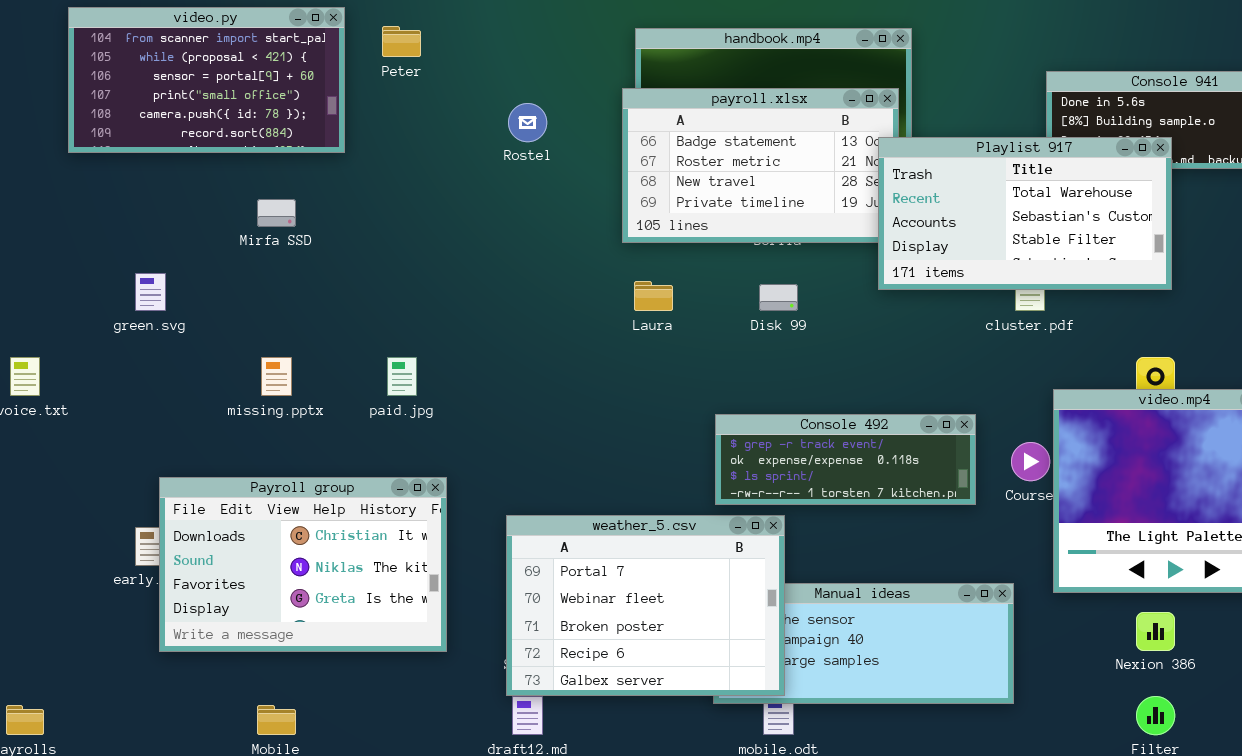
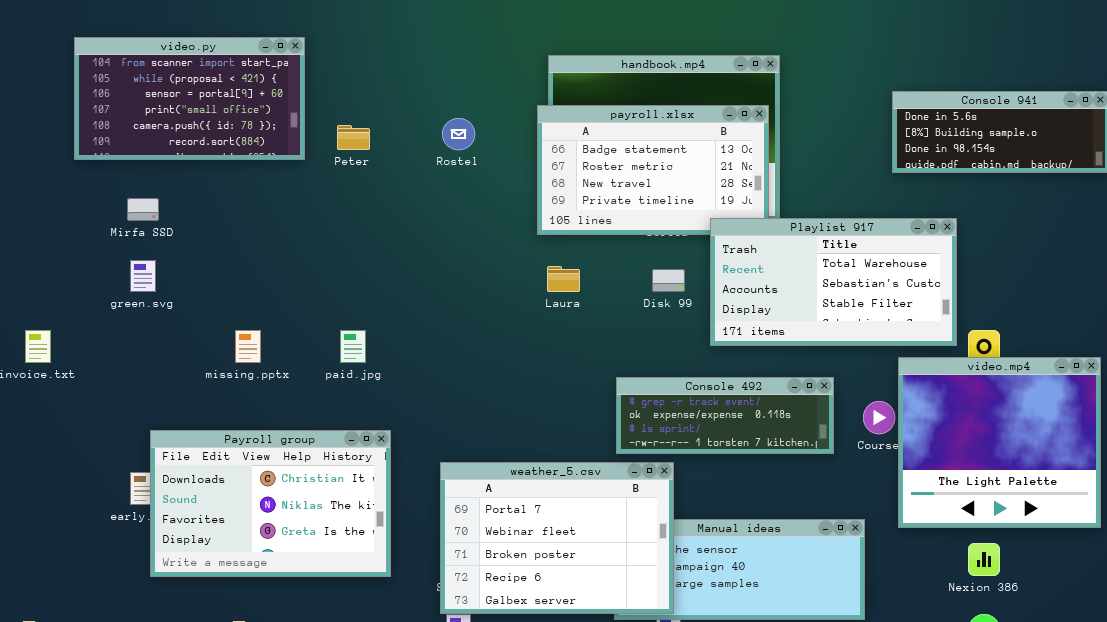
Peter: [382,26,421,57] -> [337,125,370,150], moved
Playlist 917: [878,137,1172,290] -> [710,218,957,346], moved
Mirfa SSD: [257,199,296,227] -> [127,198,159,221], moved

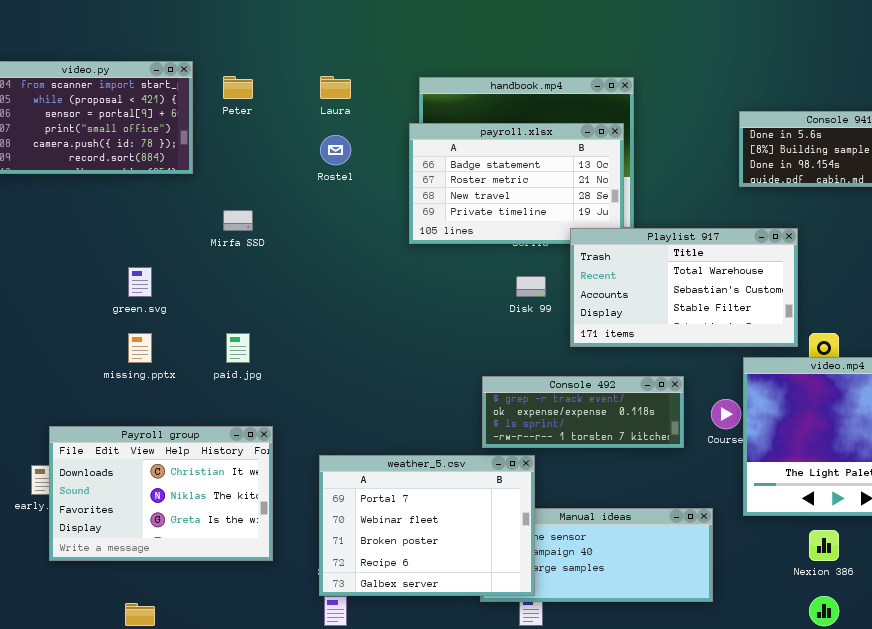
Peter: [337,125,370,150] -> [223,76,253,99], moved
Mirfa SSD: [127,198,159,221] -> [223,210,253,231], moved
green.svg: [130,260,156,292] -> [128,267,152,297], moved
Laura: [547,266,580,292] -> [320,76,351,99], moved

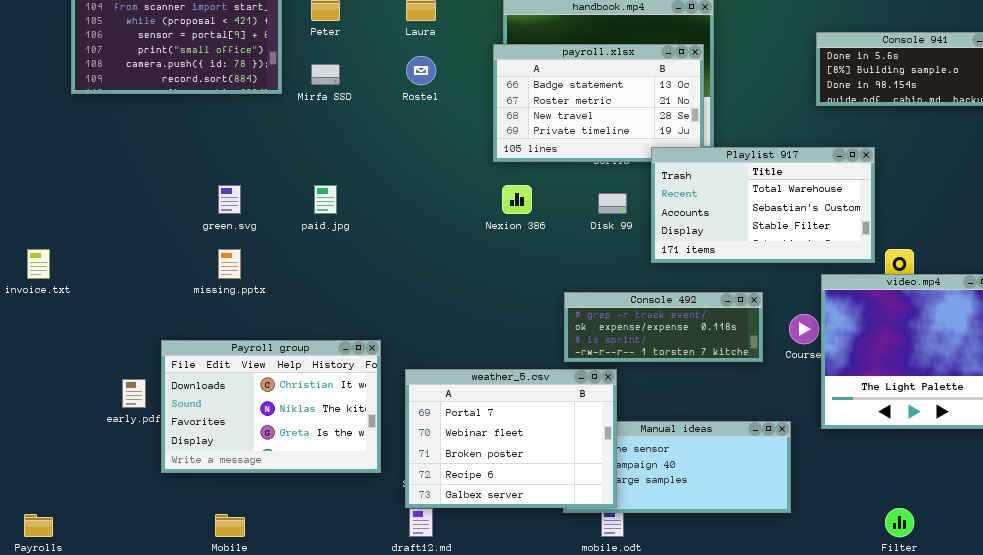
Mirfa SSD: [223,210,253,231] -> [311,64,340,85], moved
paid.jpg: [226,333,250,363] -> [314,185,337,214], moved
Payroll group: [49,426,273,561] -> [161,340,381,473], moved
Nexion 386: [809,530,839,561] -> [502,185,532,214], moved

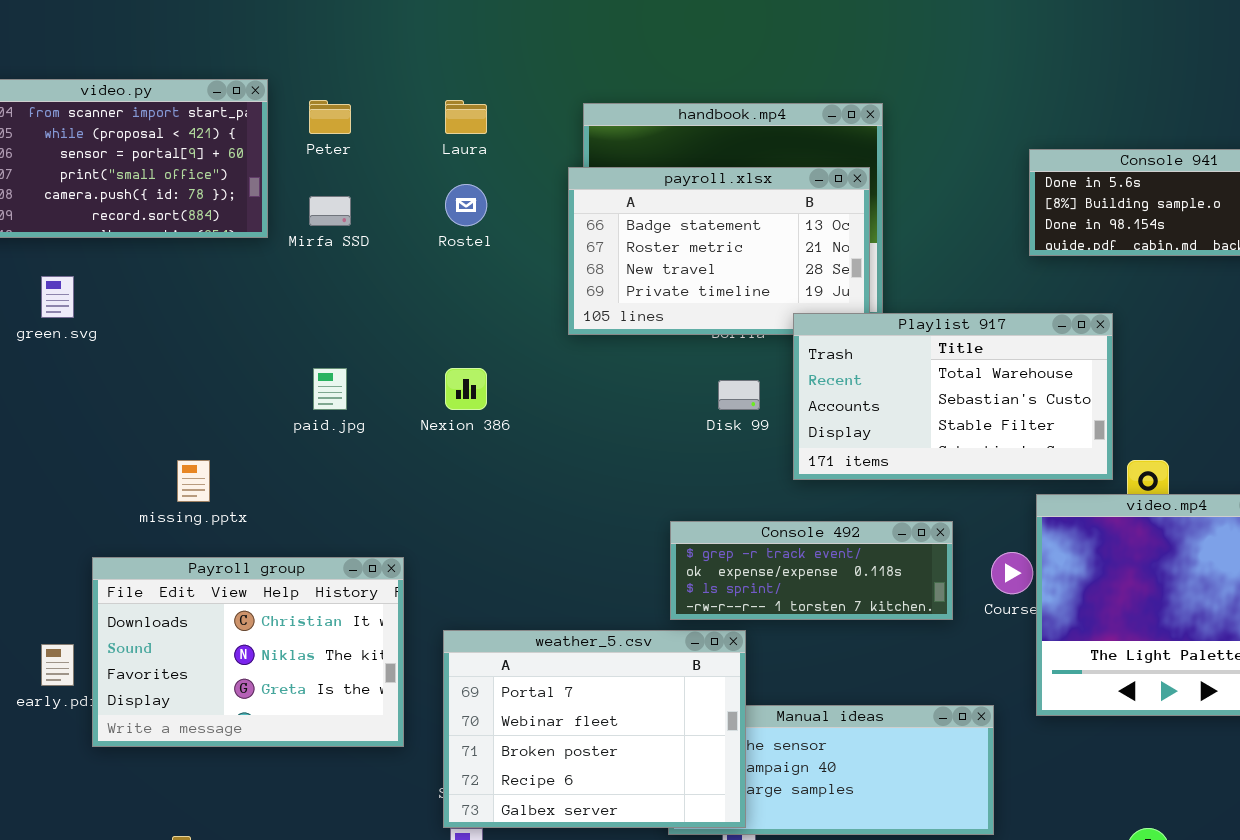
green.svg: [218,185,241,214] -> [41,276,74,318], moved
Nexion 386: [502,185,532,214] -> [445,368,487,410], moved
Payroll group: [161,340,381,473] -> [92,557,404,747], moved

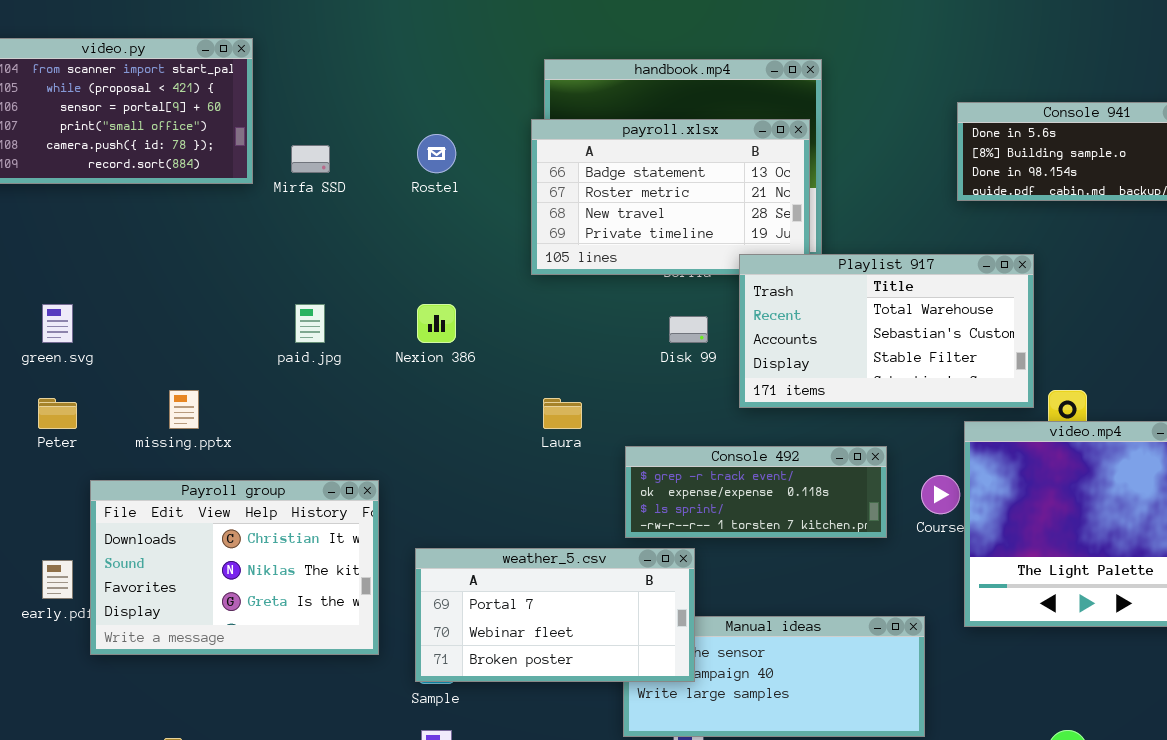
Peter: [309,100,351,134] -> [38,398,77,429], moved
Laura: [445,100,487,134] -> [543,398,582,429], moved
green.svg: [41,276,74,318] -> [42,304,73,343], moved
weather_5.csv: [443,630,746,828] -> [415,548,695,682], resized

